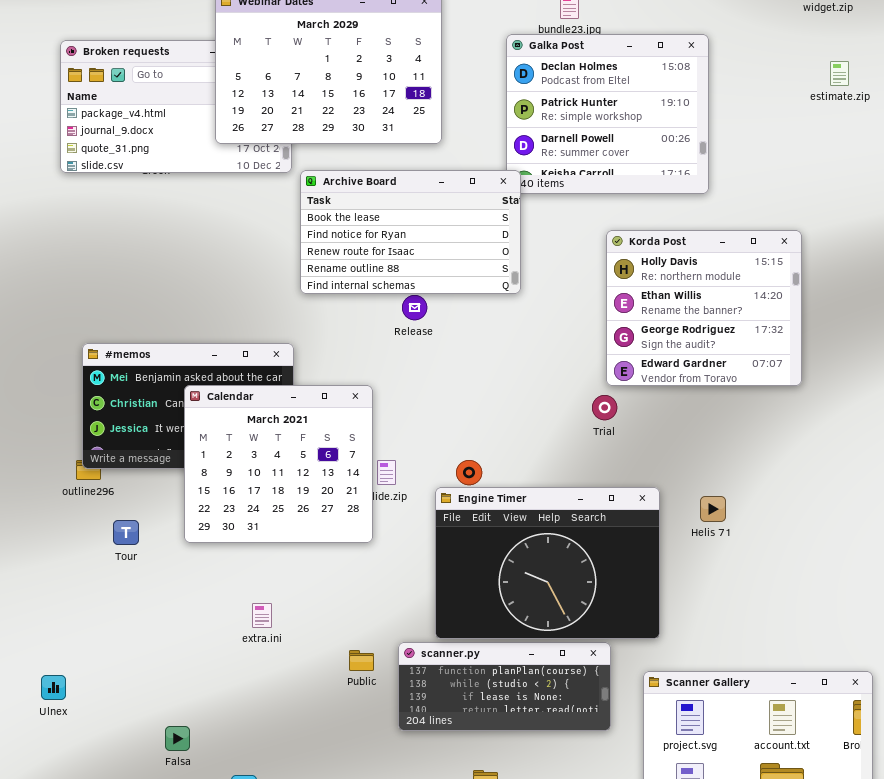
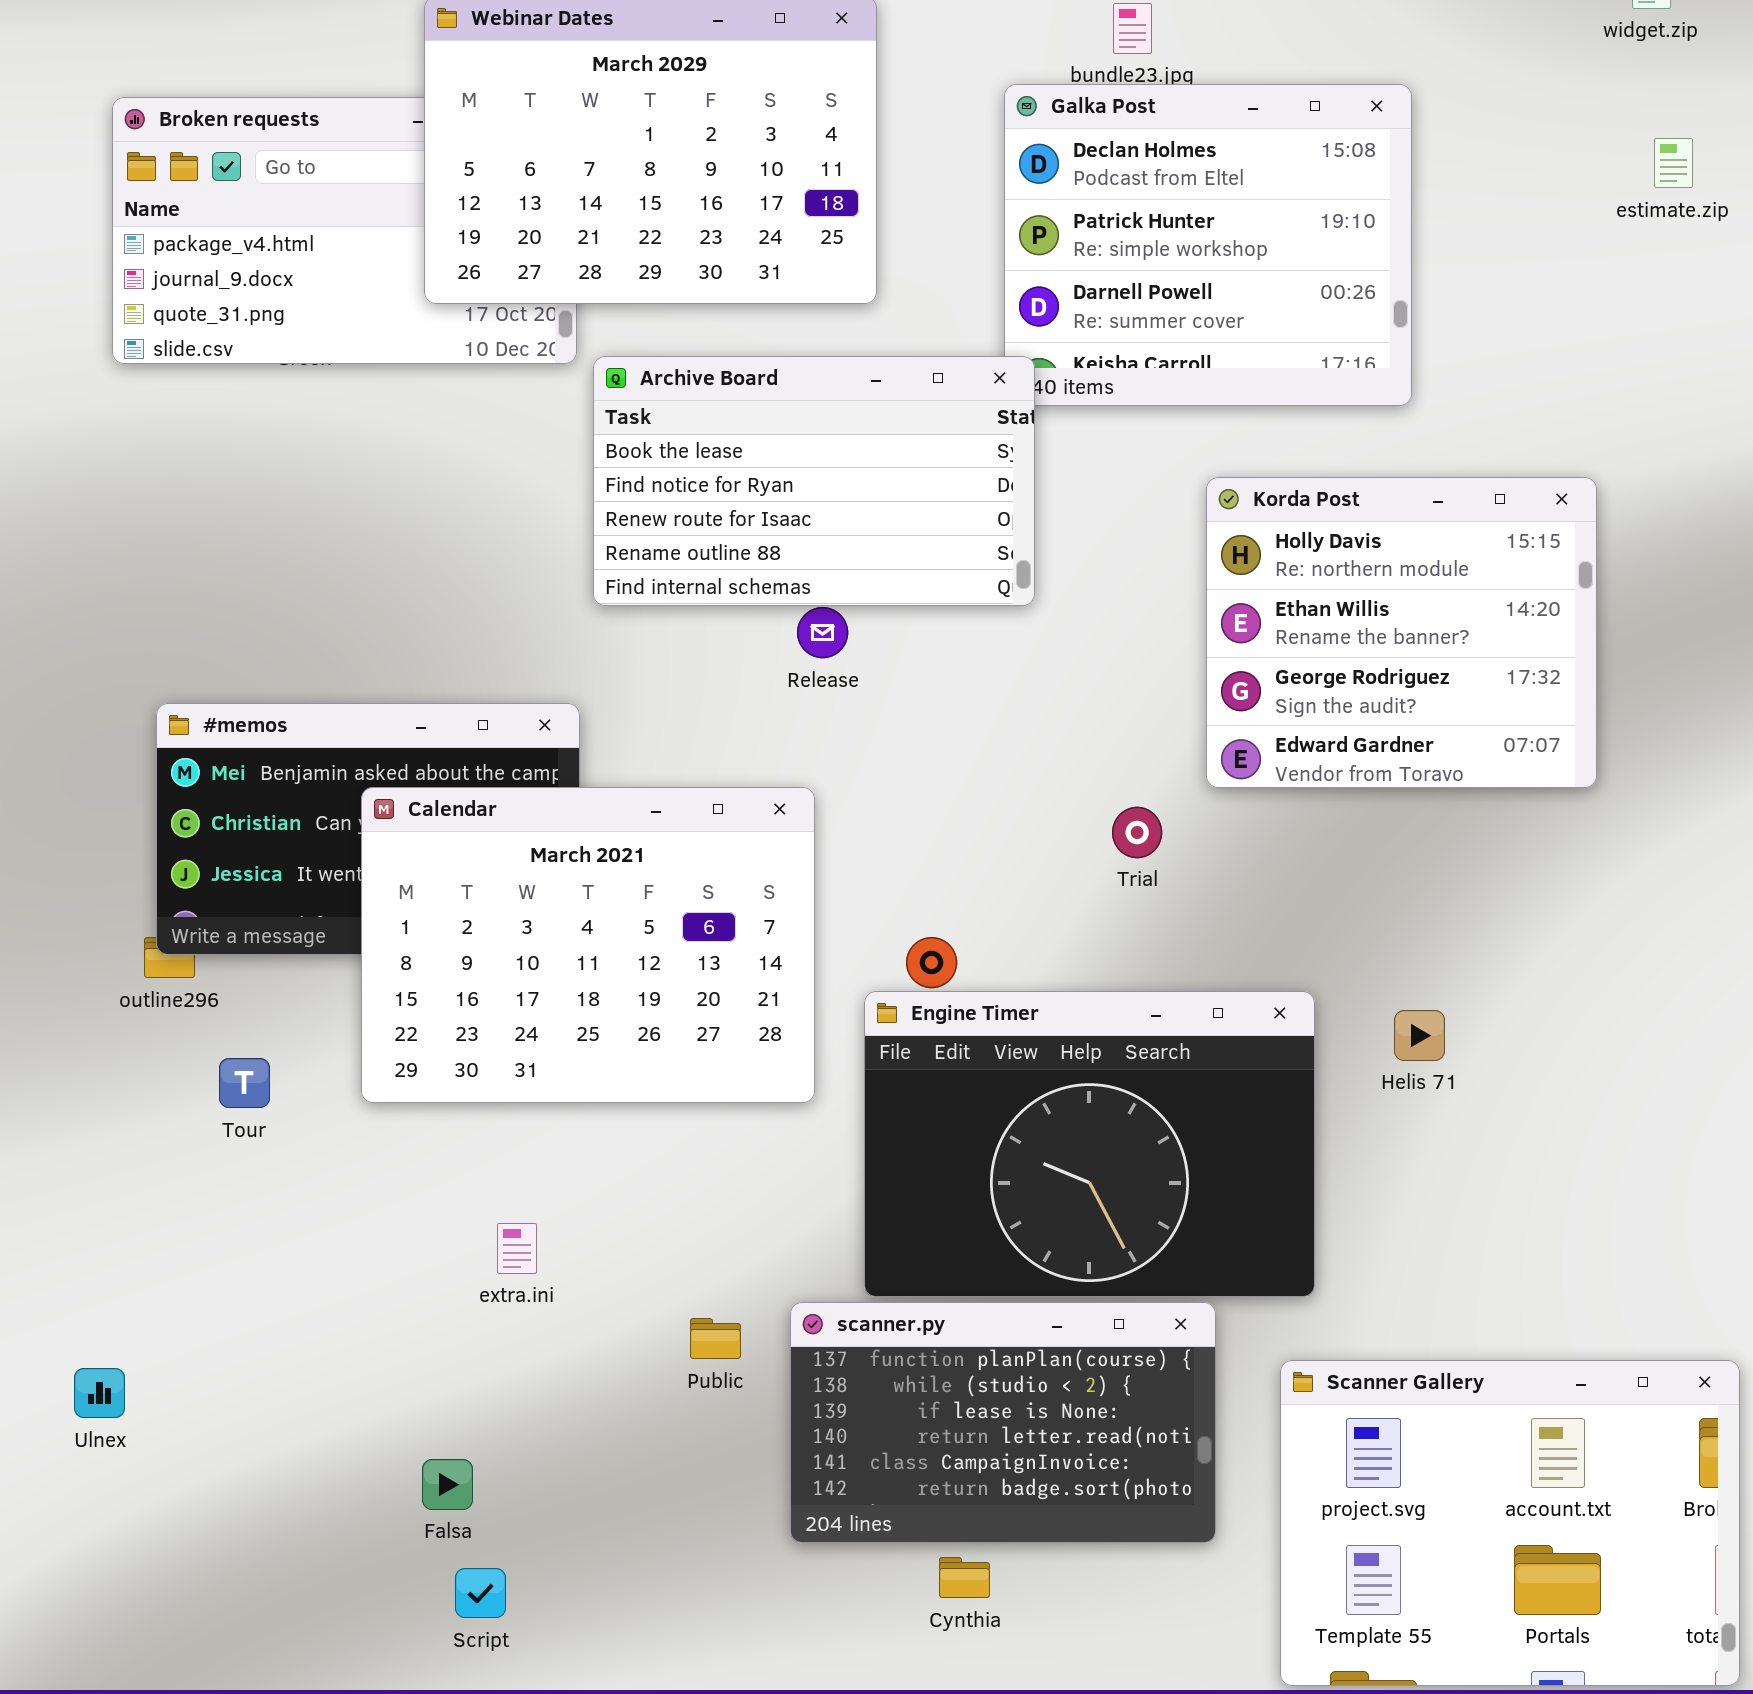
Calendar: [184,385,373,543] -> [361,787,815,1103], resized
Trial: [592,395,617,420] -> [1112,807,1162,858], moved
scanner.py: [398,642,611,731] -> [790,1302,1216,1543], resized
Falsa: [165,726,190,751] -> [422,1459,473,1510], moved

